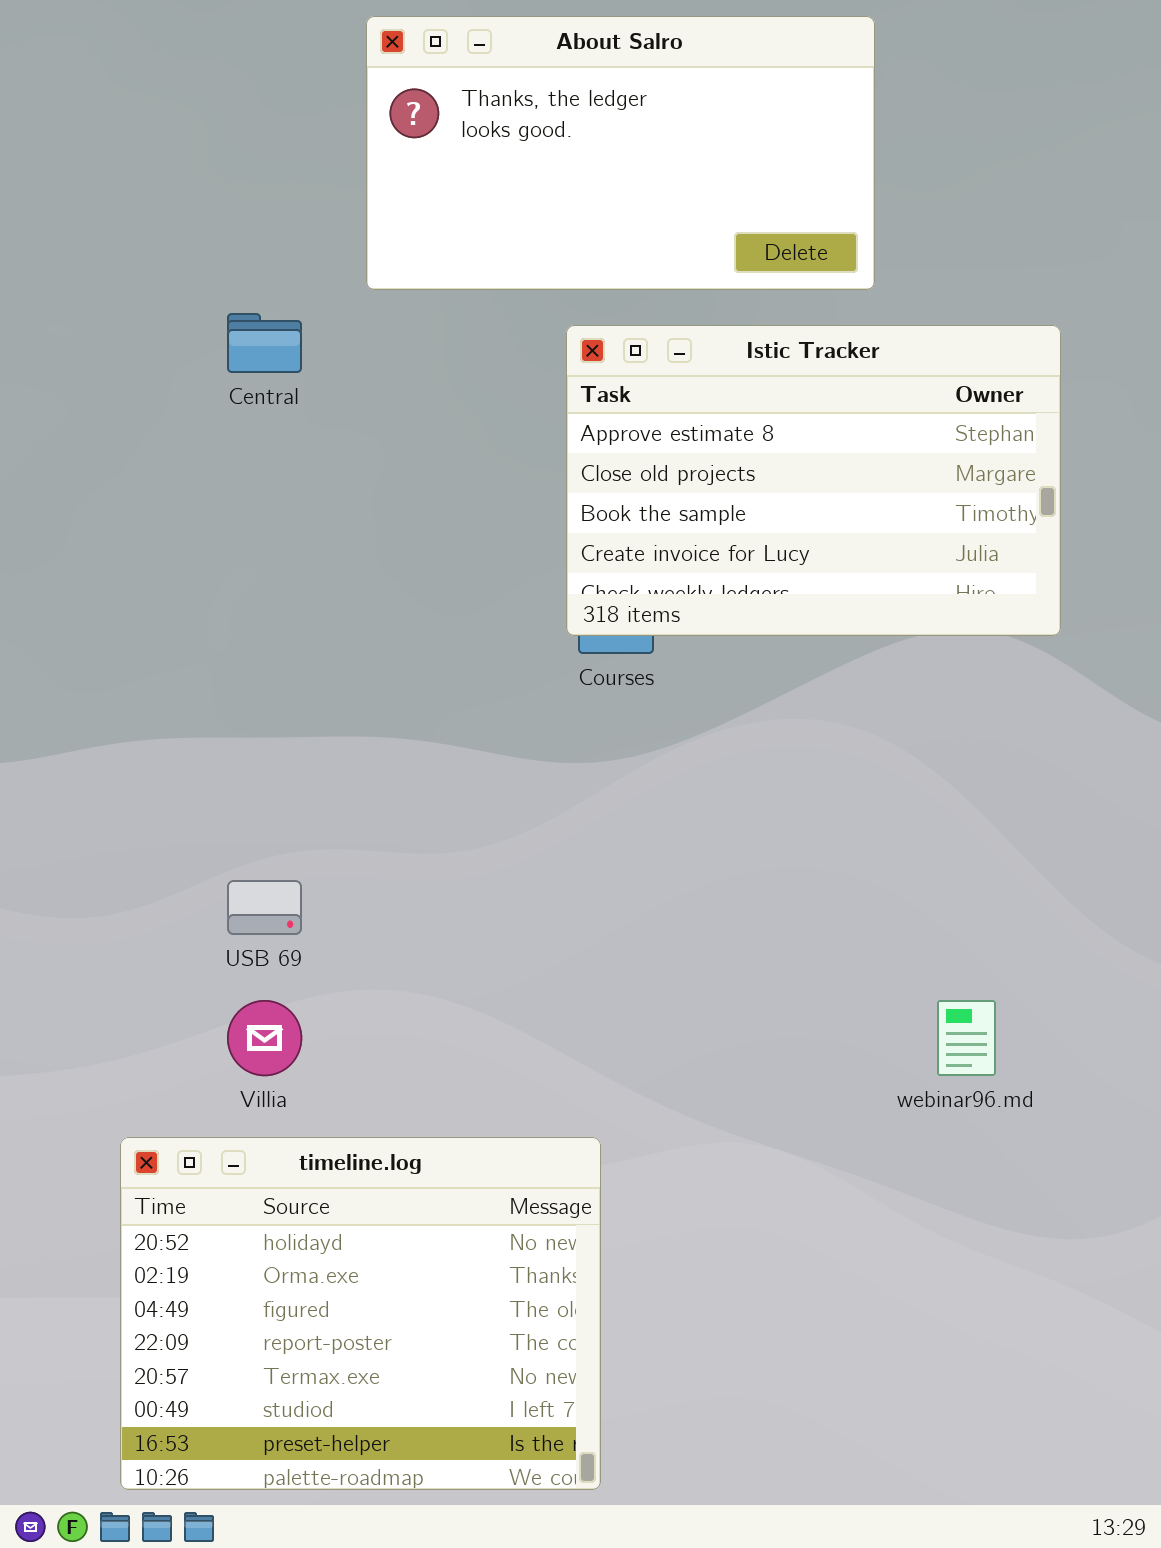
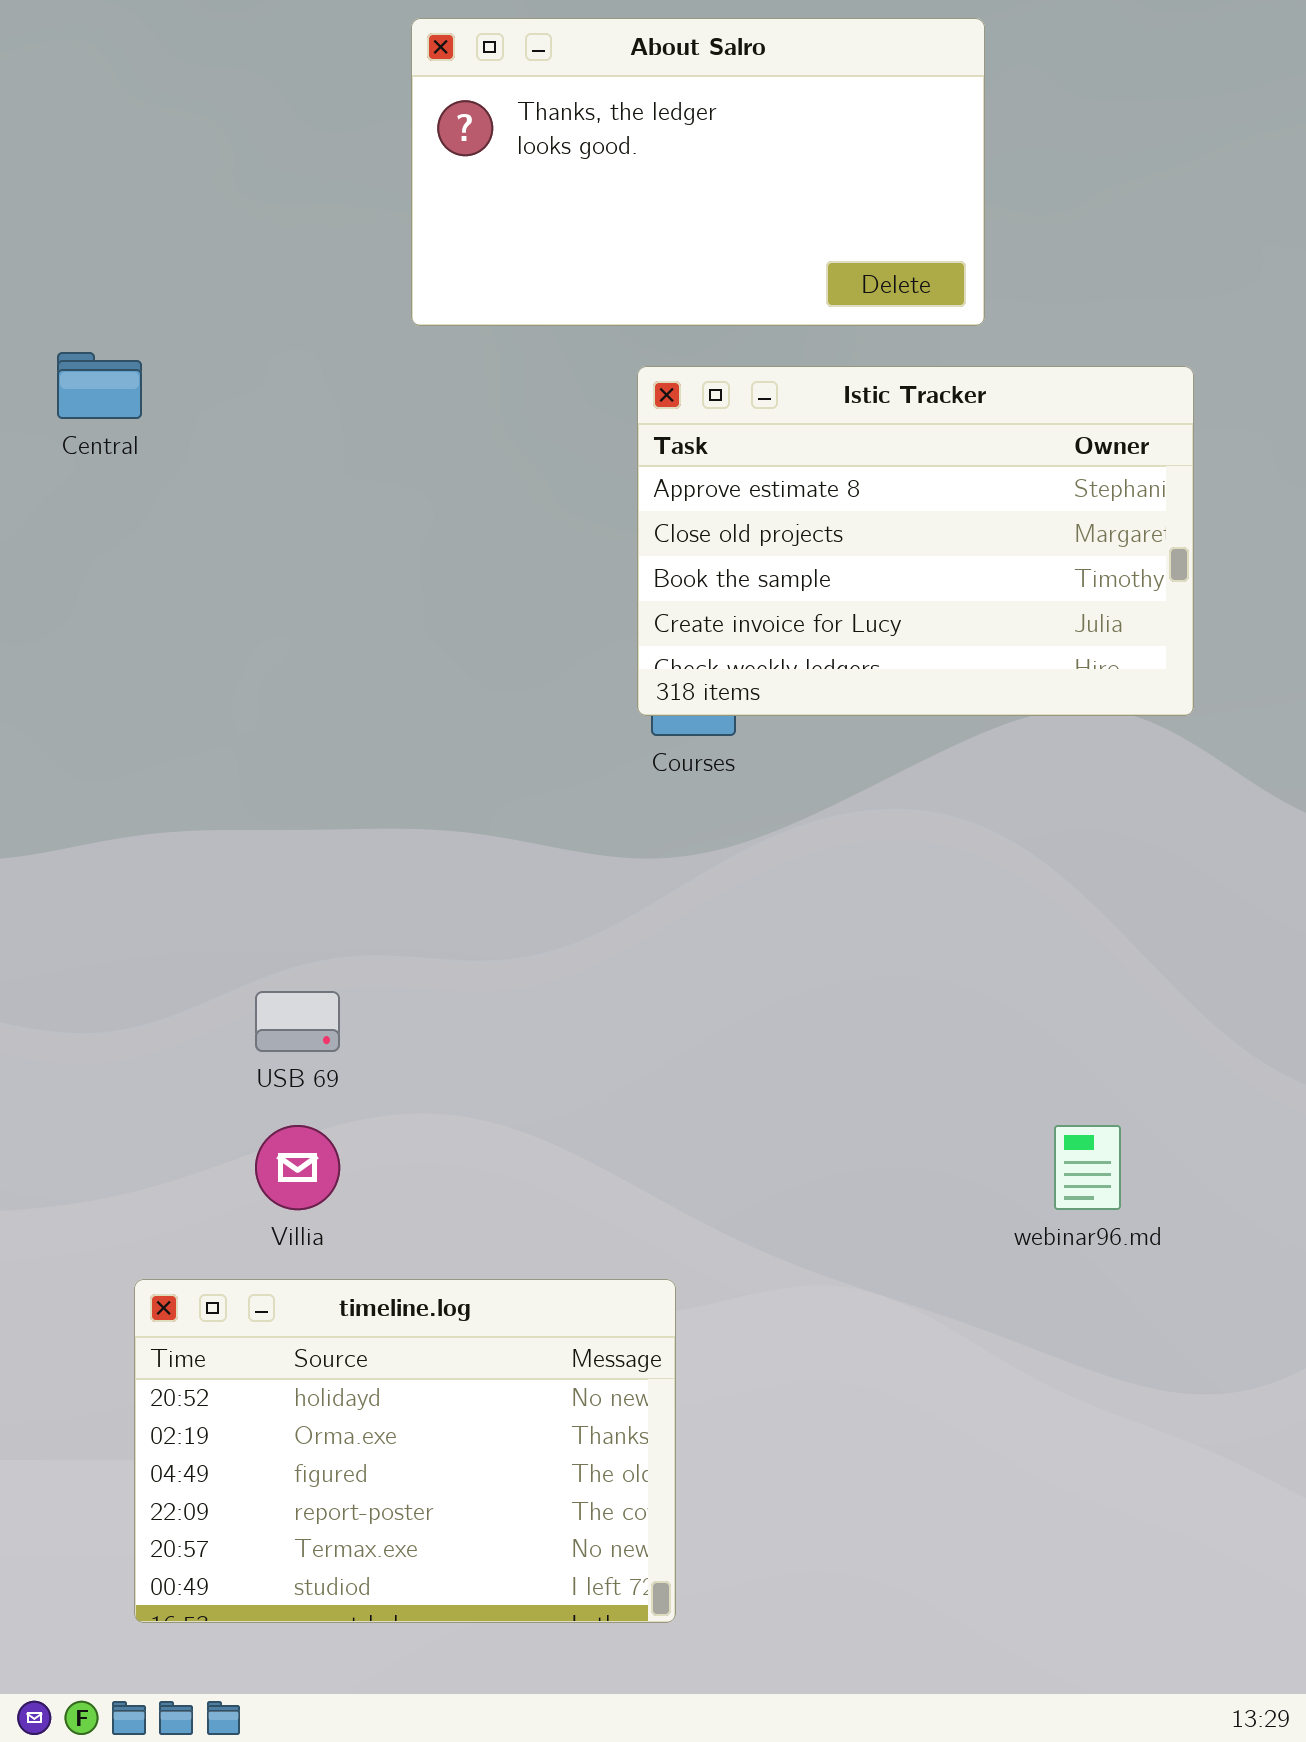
Central: [227,313,302,373] -> [57,352,142,419], moved
timeline.log: [120,1137,601,1490] -> [134,1279,676,1623], resized

